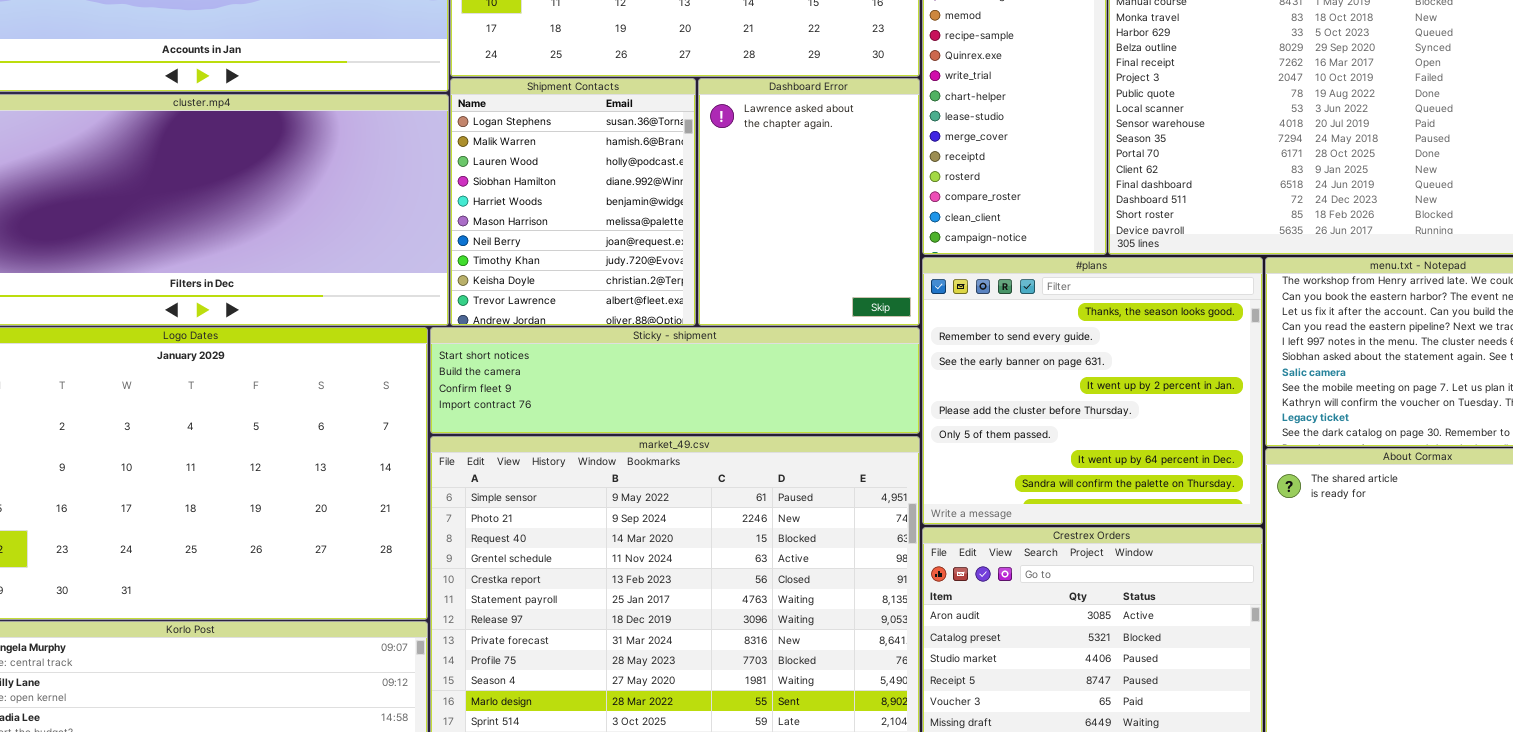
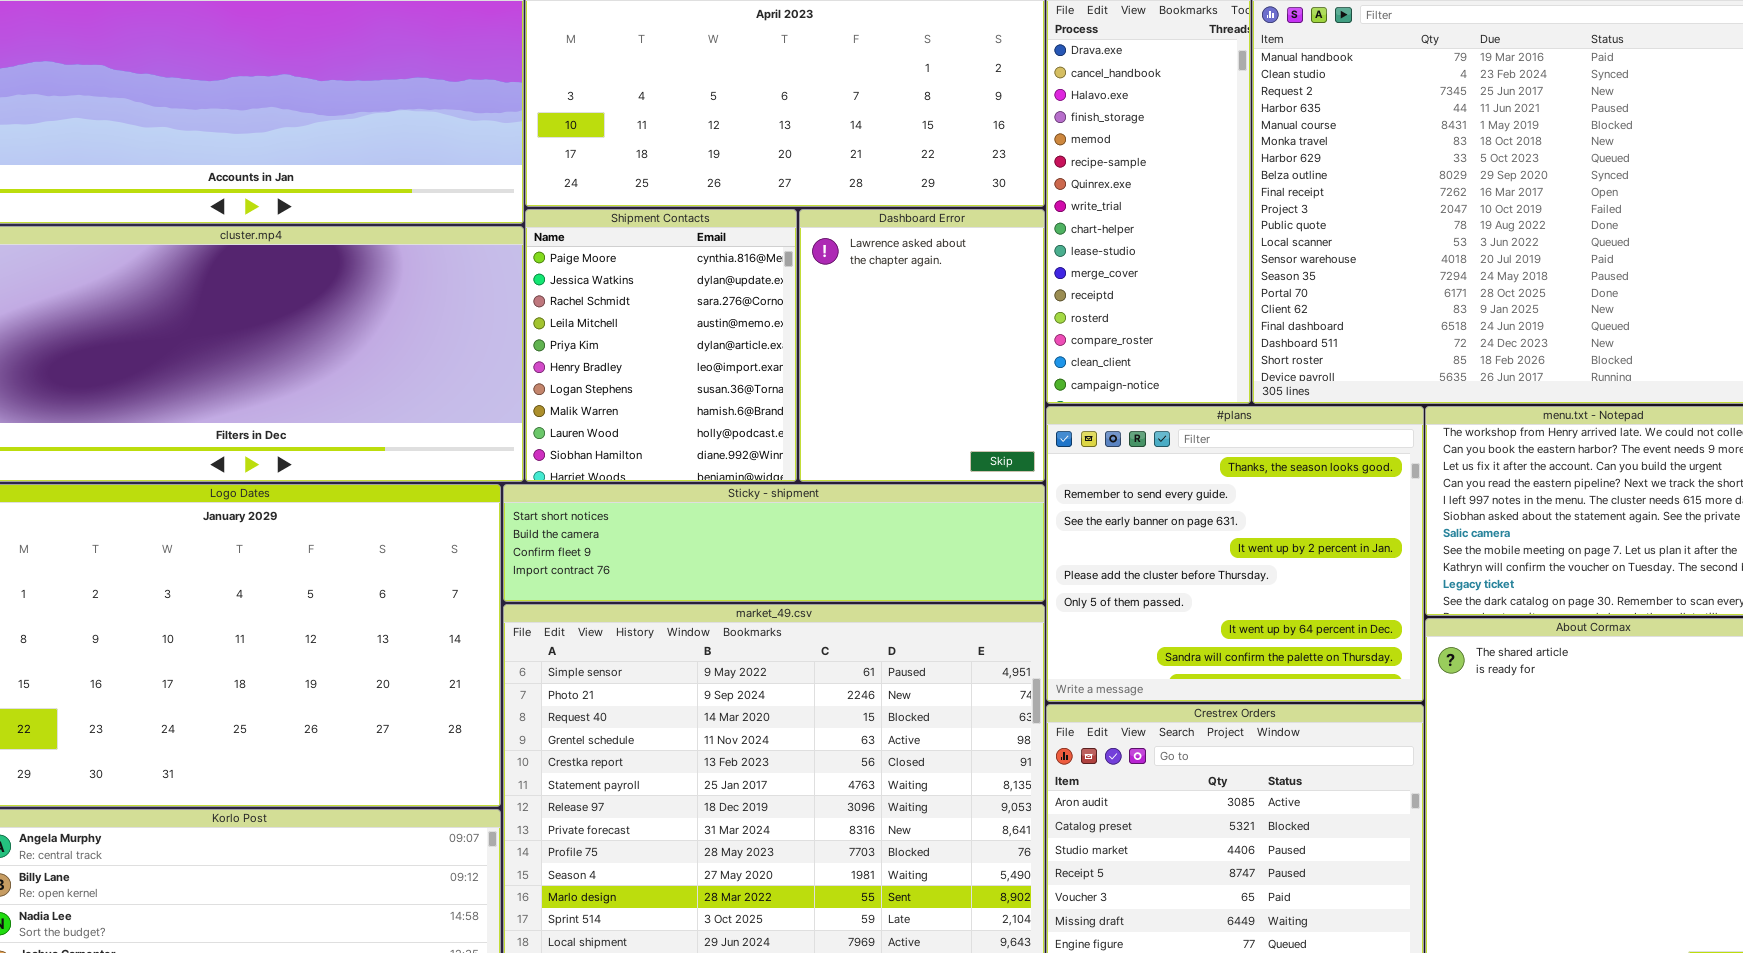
Shipment Contacts: [450,78,696,326] -> [525,209,797,482], scrolled up 6 rows

